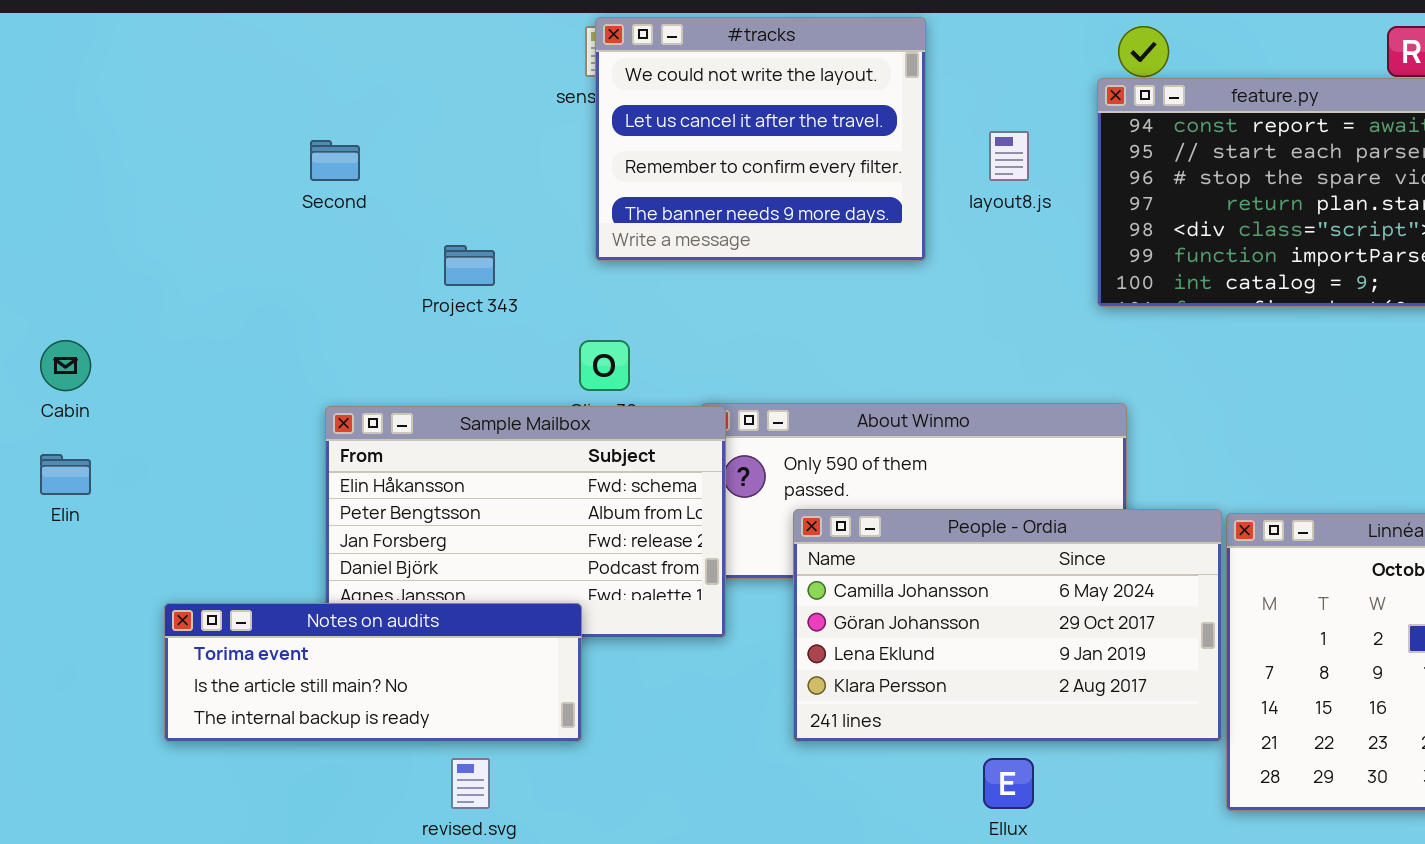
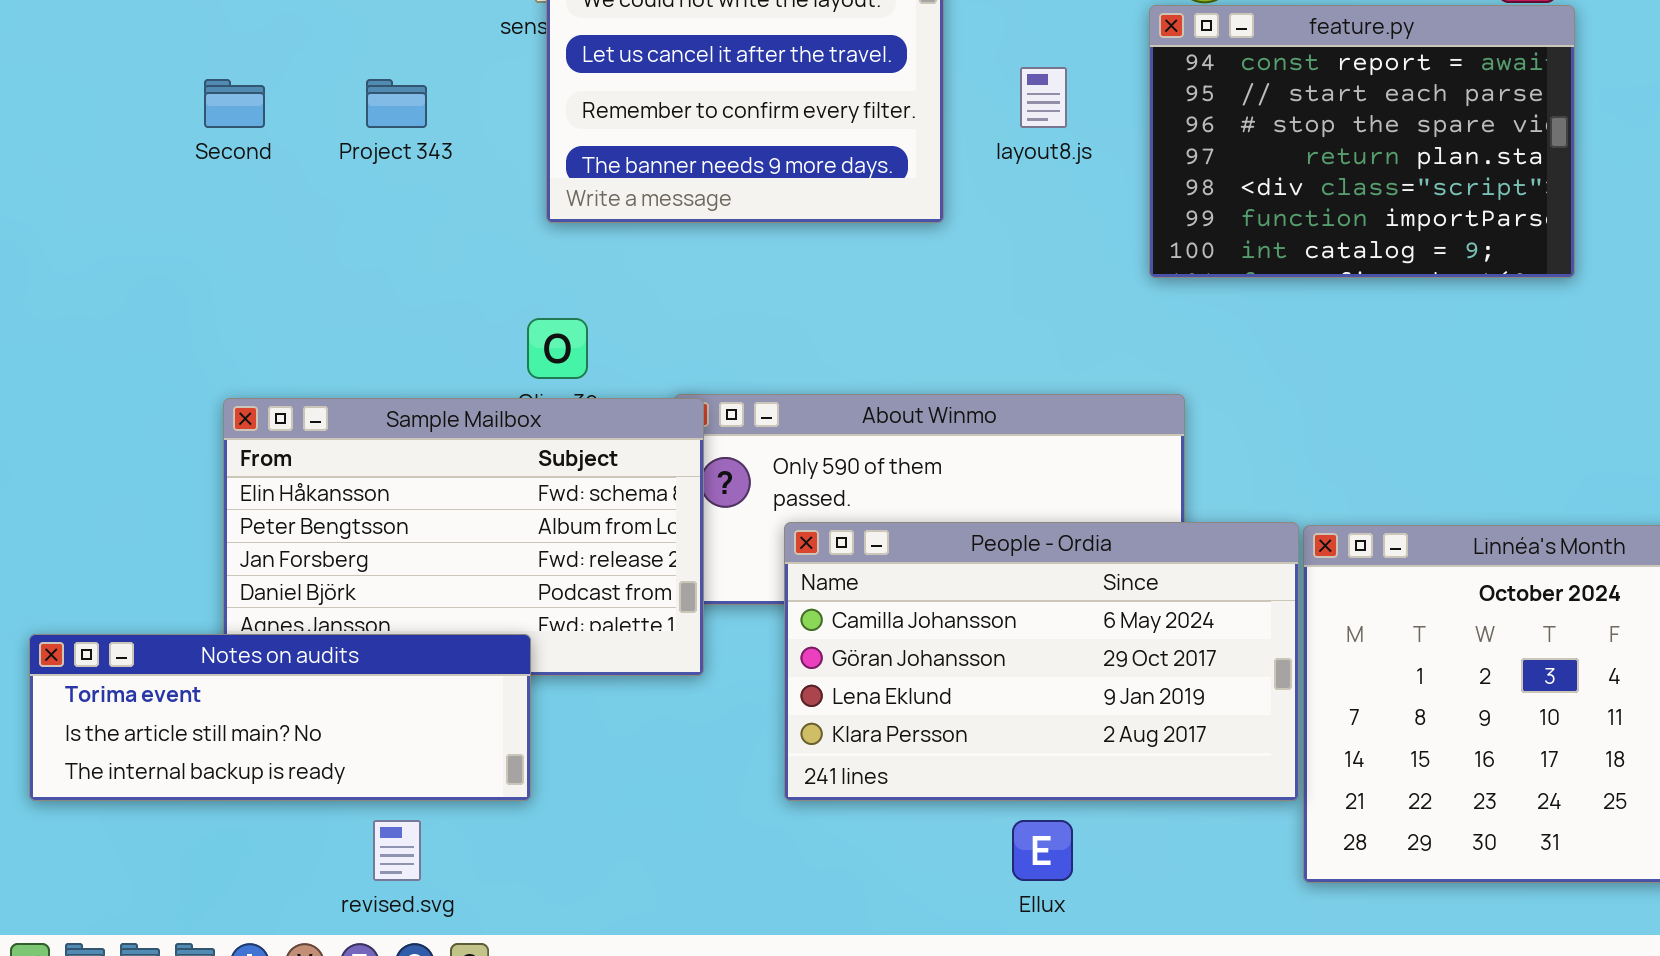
Project 343: [444,245,495,286] -> [366,79,427,128], moved

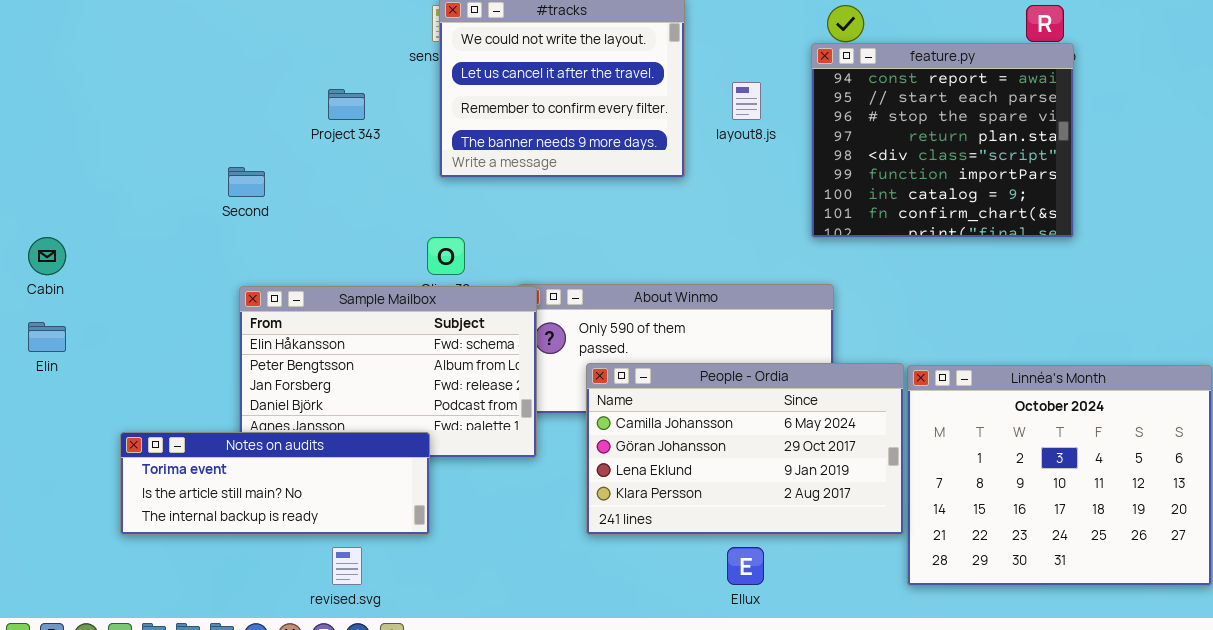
feature.py: [1149,5,1575,278] -> [811,43,1074,238], resized
Second: [204,79,265,128] -> [228,167,265,197], moved

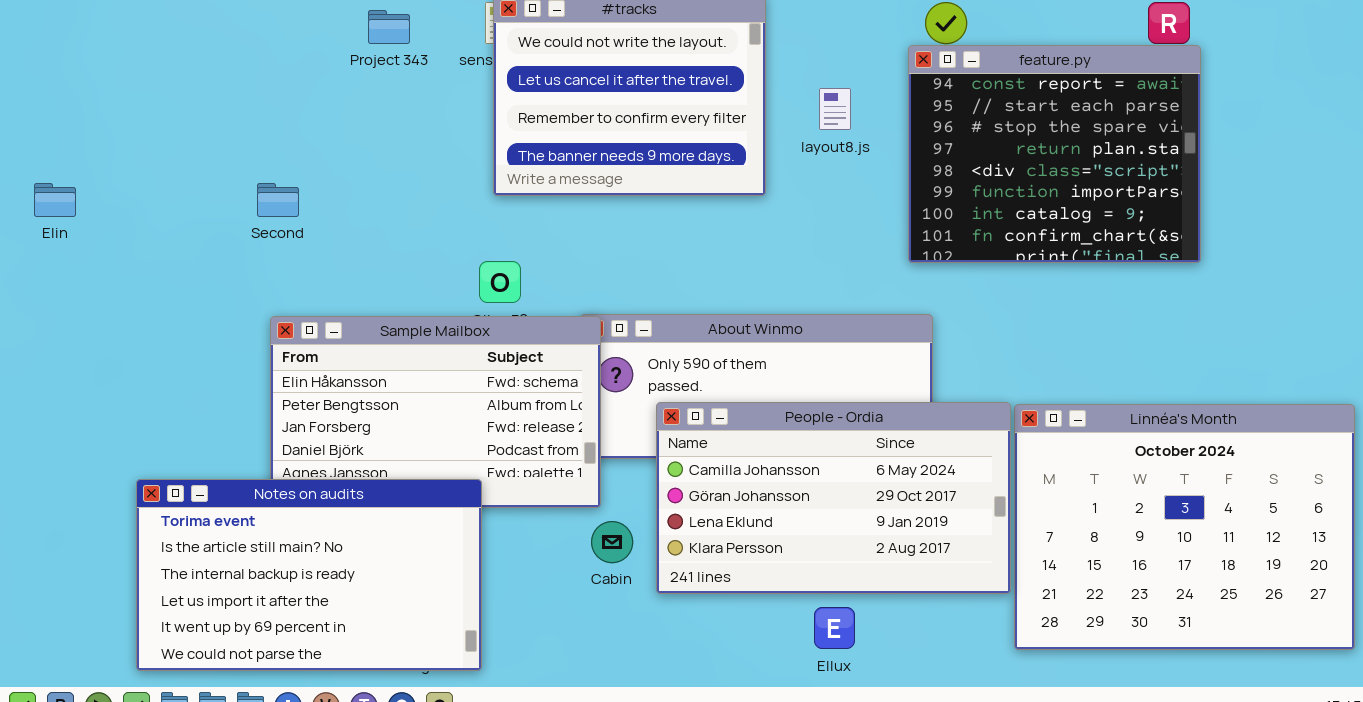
Project 343: [328,89,365,120] -> [368,10,410,44], moved
Cabin: [28,237,66,275] -> [591,521,633,563], moved
Elin: [28,322,66,352] -> [34,183,76,217], moved
Notes on audits: [120,432,430,535] -> [136,479,482,671], resized

